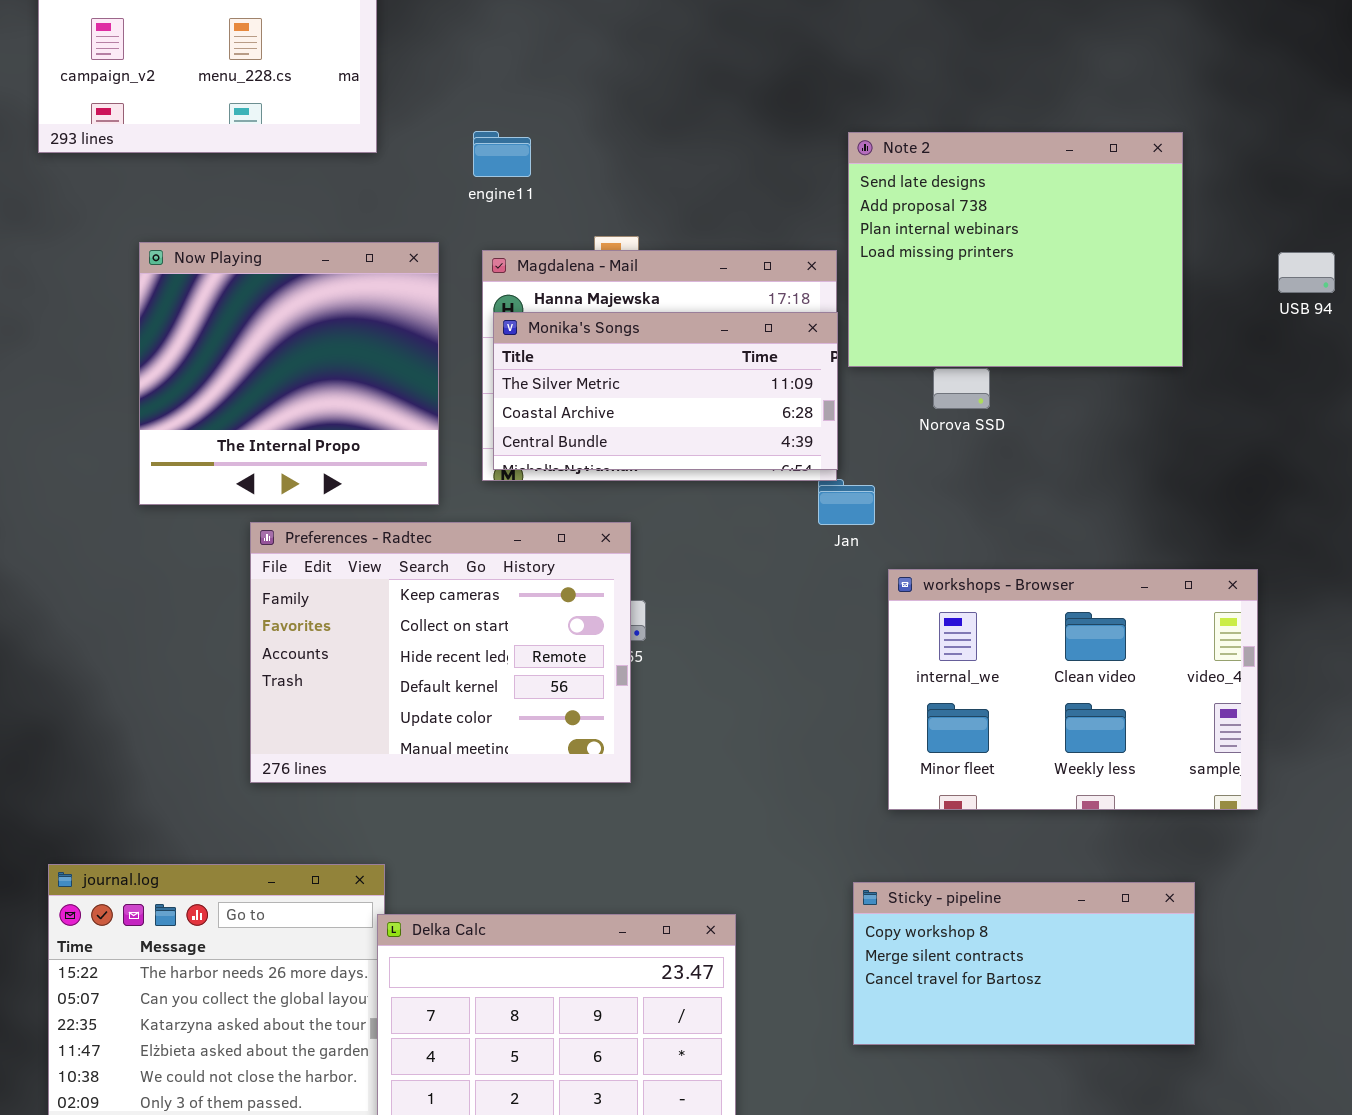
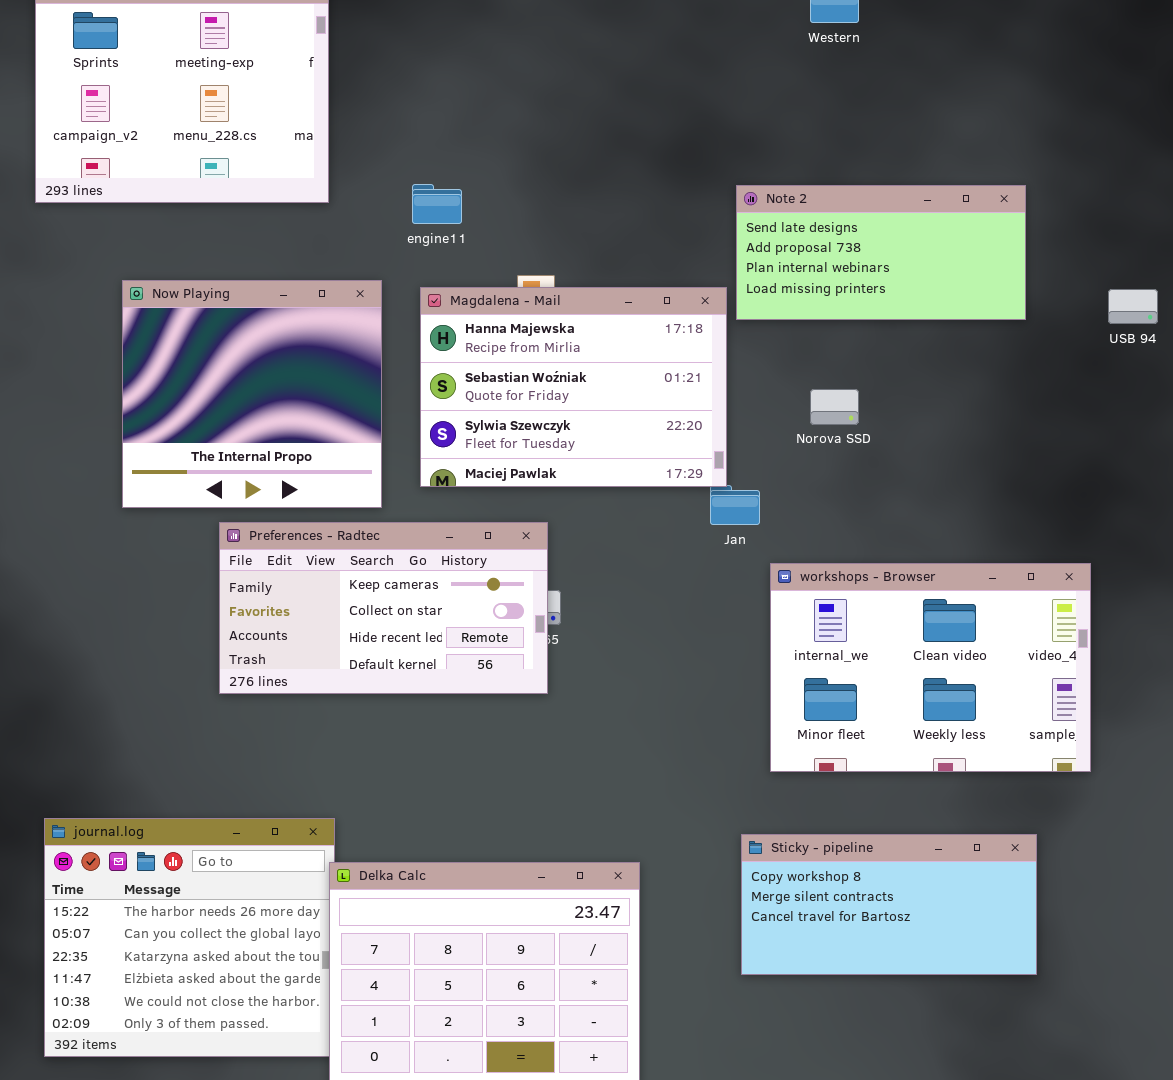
Note 2: [848,132,1183,367] -> [736,185,1026,320], resized
Monika's Songs: [493,312,838,470] -> none, closed
Preferences - Radtec: [250,522,631,783] -> [219,522,548,694], resized

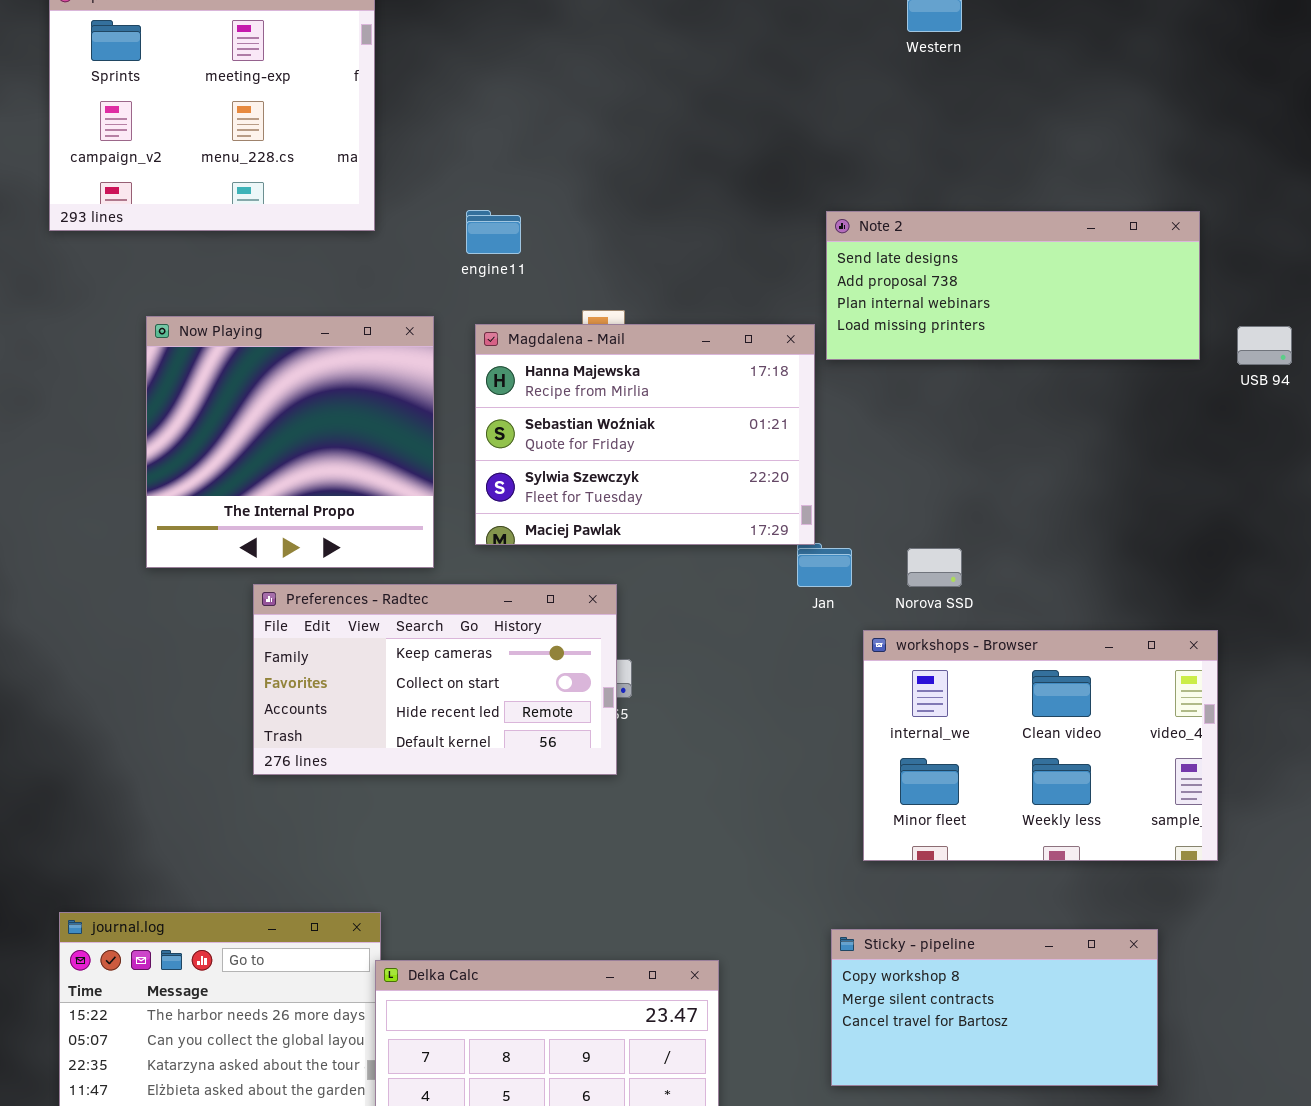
Note 2: [736,185,1026,320] -> [826,211,1200,360], resized
Norova SSD: [810,389,859,425] -> [907,548,962,587], moved

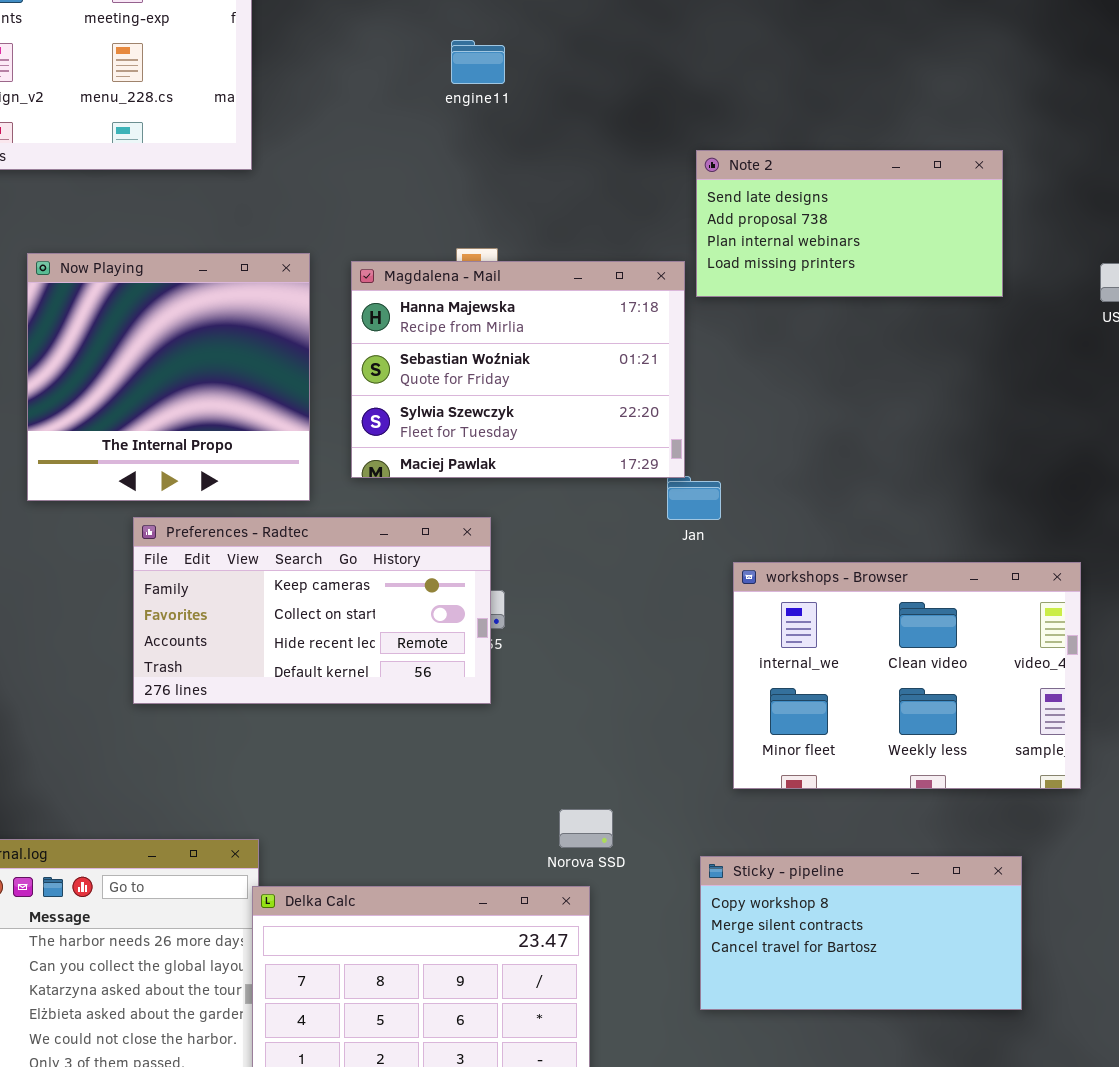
engine11: [466,210,521,254] -> [451,40,505,84], moved
Note 2: [826,211,1200,360] -> [696,150,1003,297], resized
Norova SSD: [907,548,962,587] -> [559,809,613,848], moved

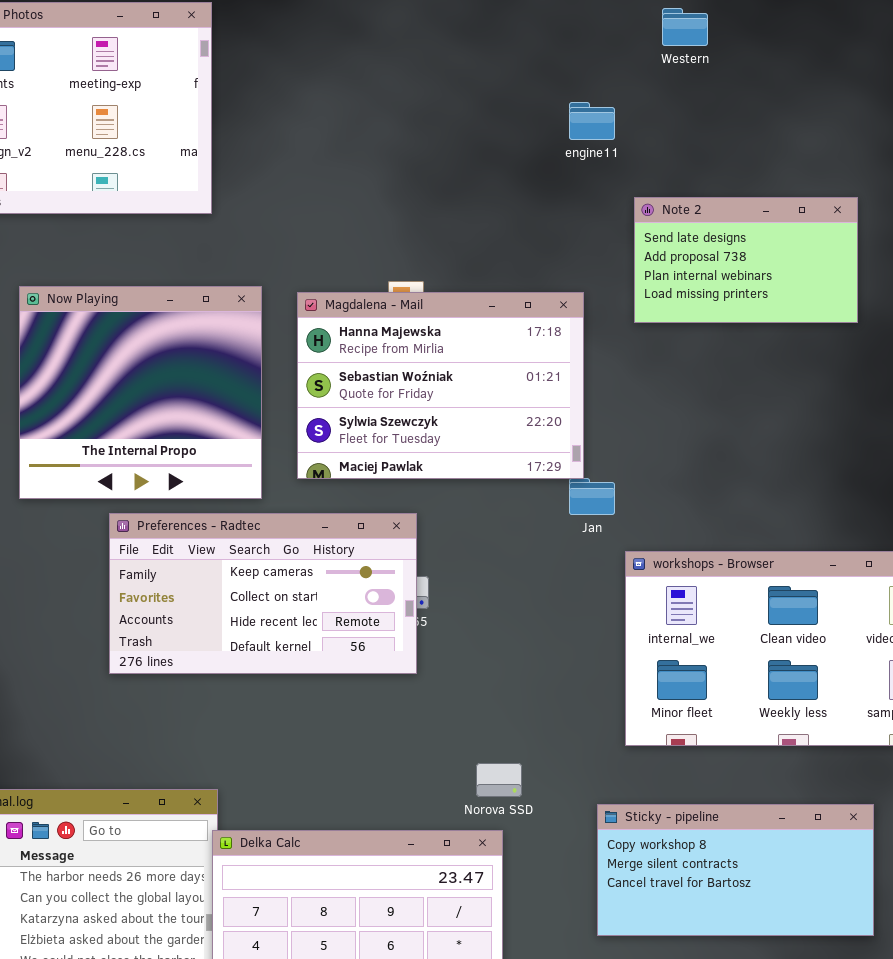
engine11: [451,40,505,84] -> [569,102,615,140], moved
Note 2: [696,150,1003,297] -> [634,197,858,323], resized

